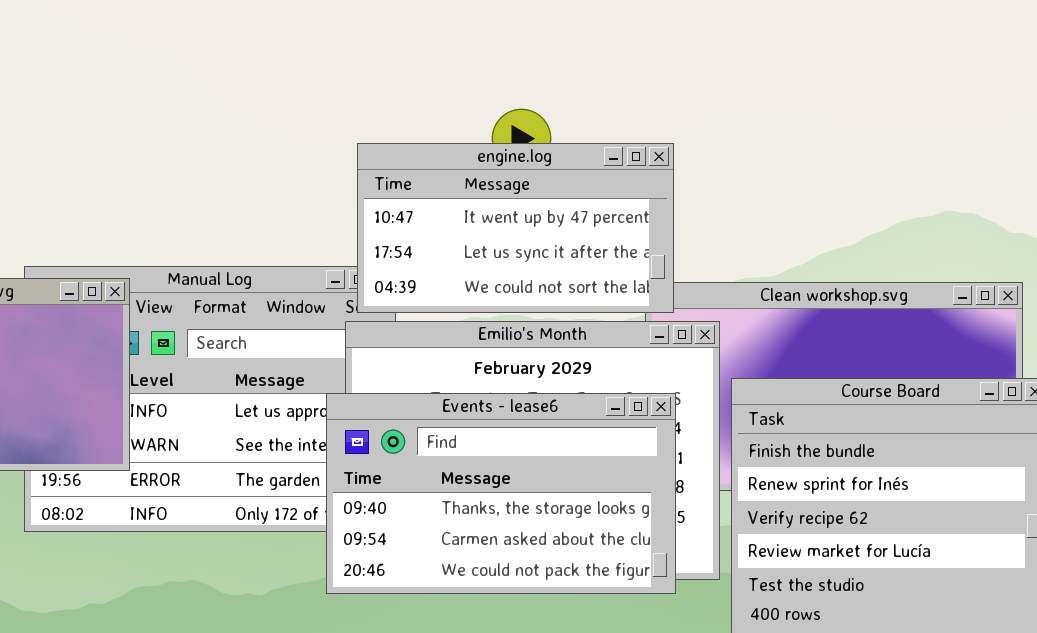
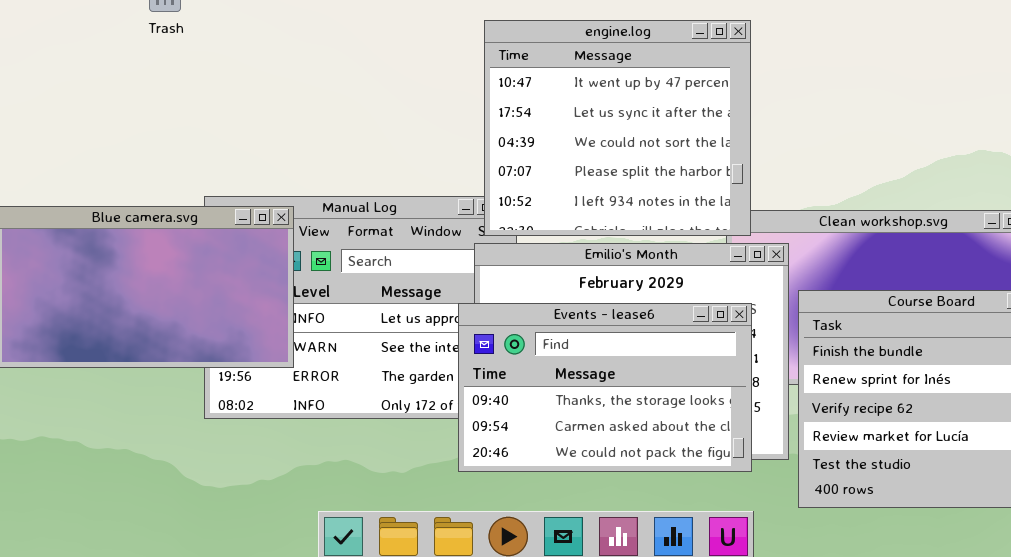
engine.log: [357,143,674,313] -> [484,20,751,236], resized

